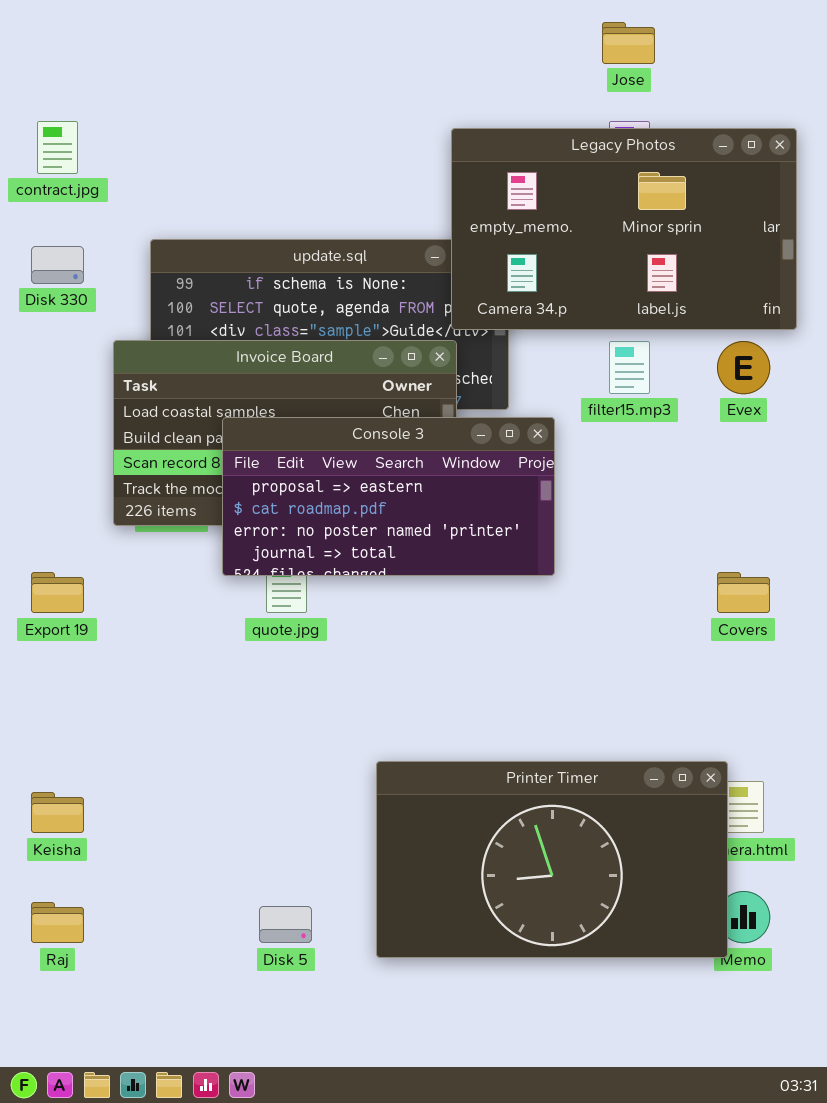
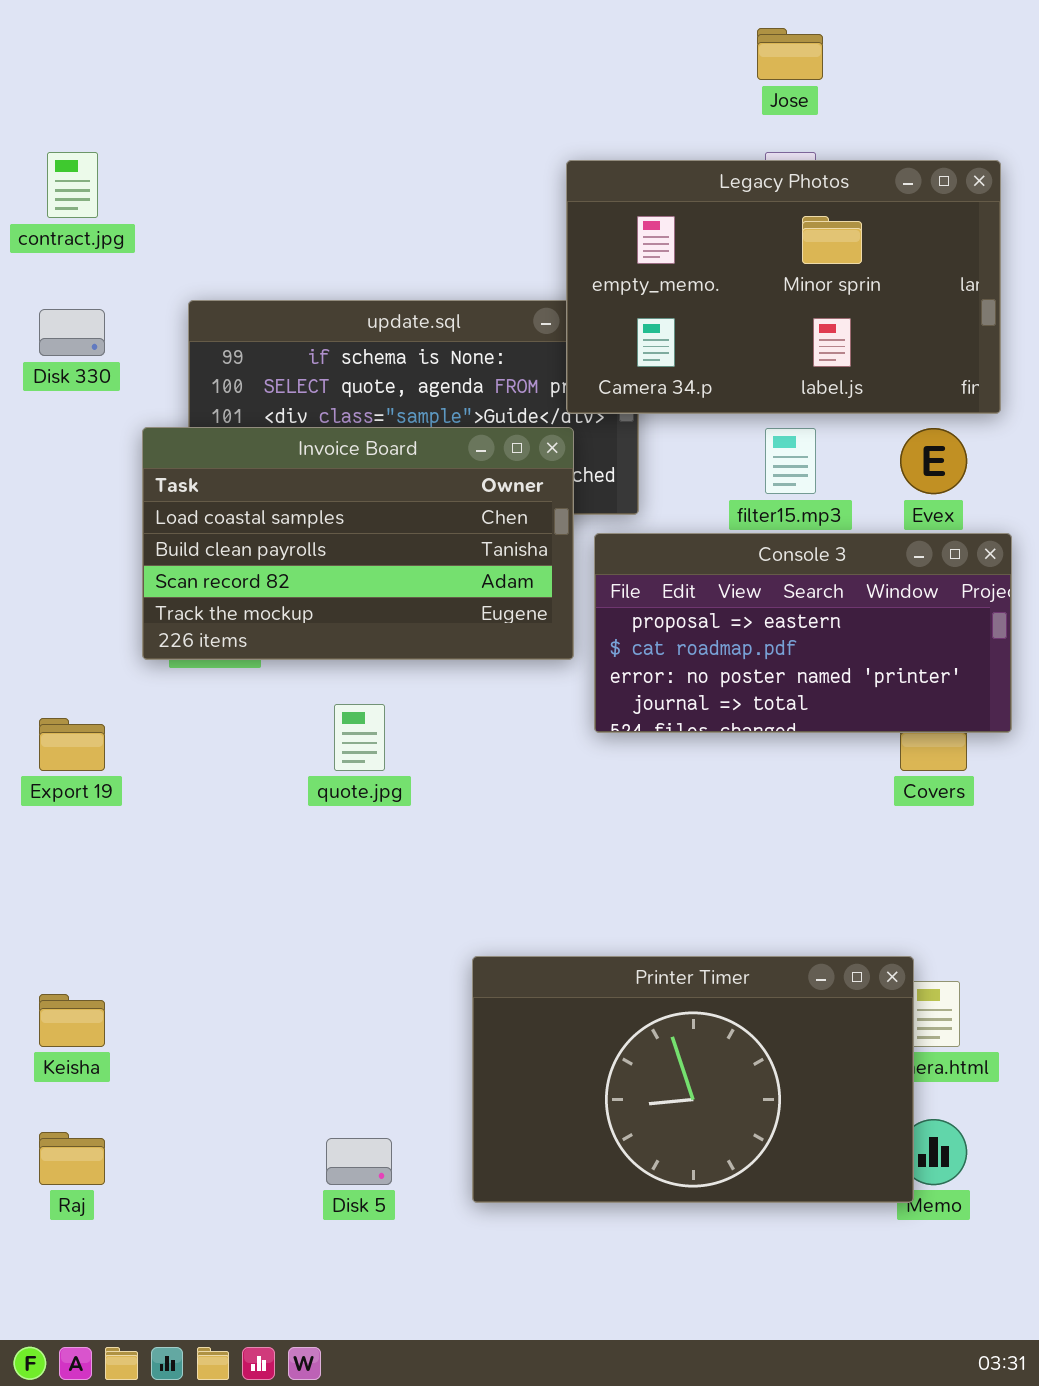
Console 3: [222,417,555,576] -> [594,533,1012,733], moved

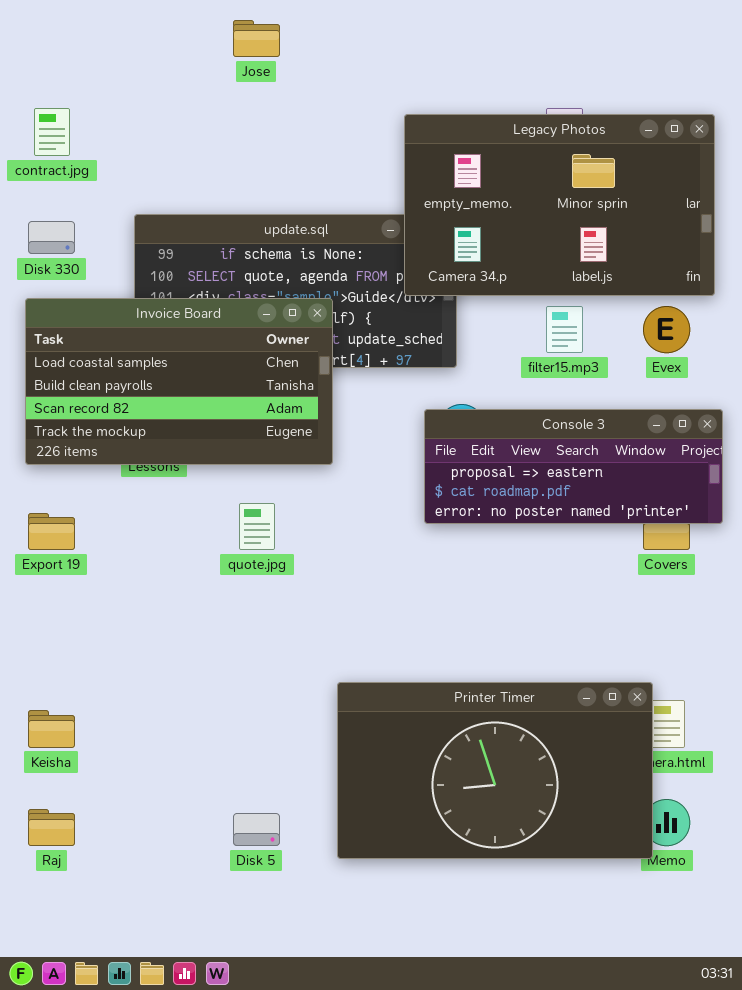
Jose: [757,28,823,80] -> [233,20,280,57], moved
Invoice Board: [142,427,574,660] -> [25,298,333,465], moved
Console 3: [594,533,1012,733] -> [424,409,723,524], resized

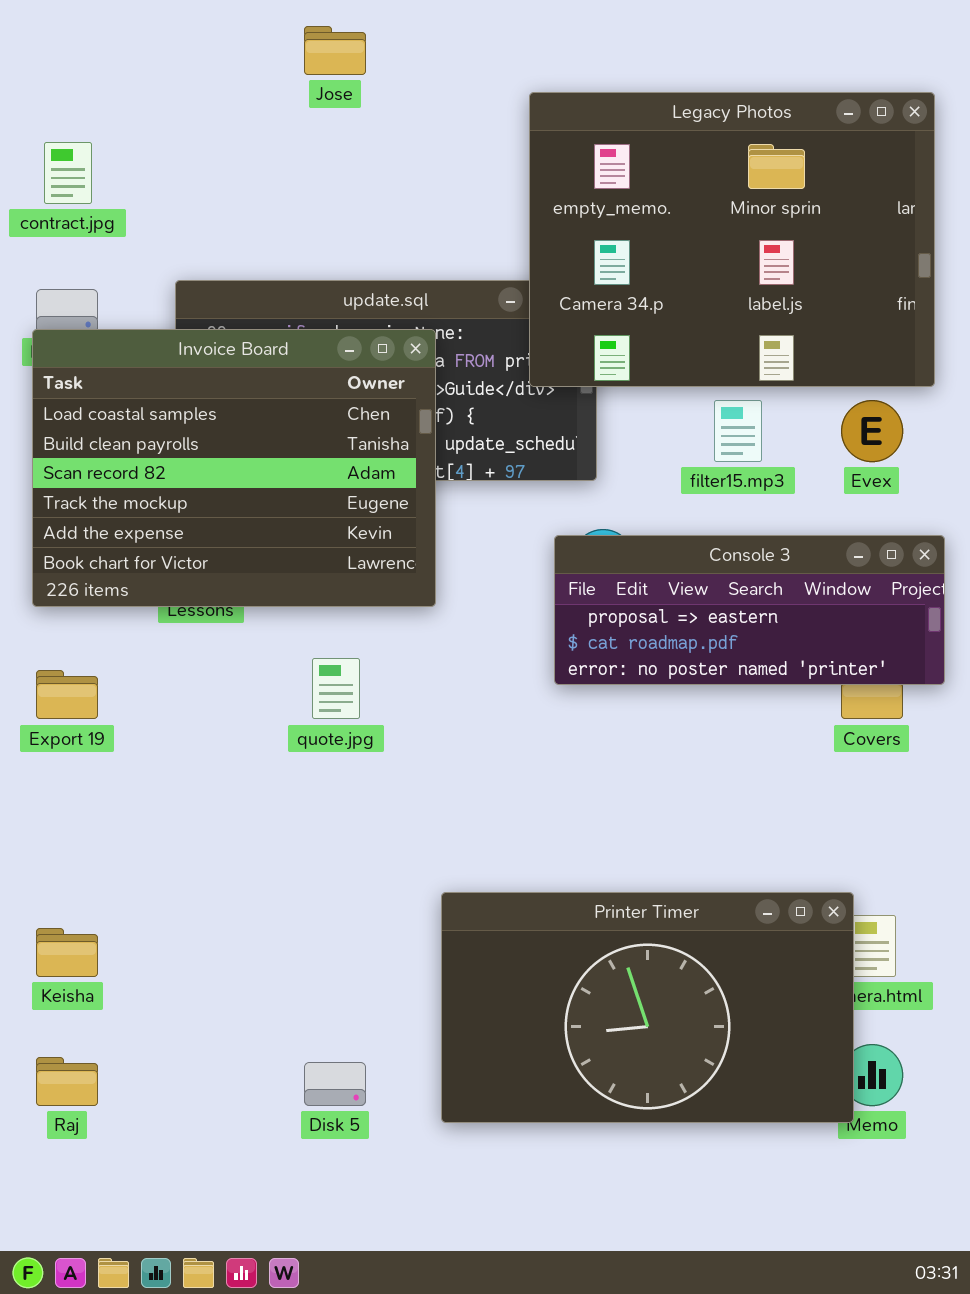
Legacy Photos: [404,114,715,296] -> [529,92,935,387], resized
Invoice Board: [25,298,333,465] -> [32,329,436,607], resized

